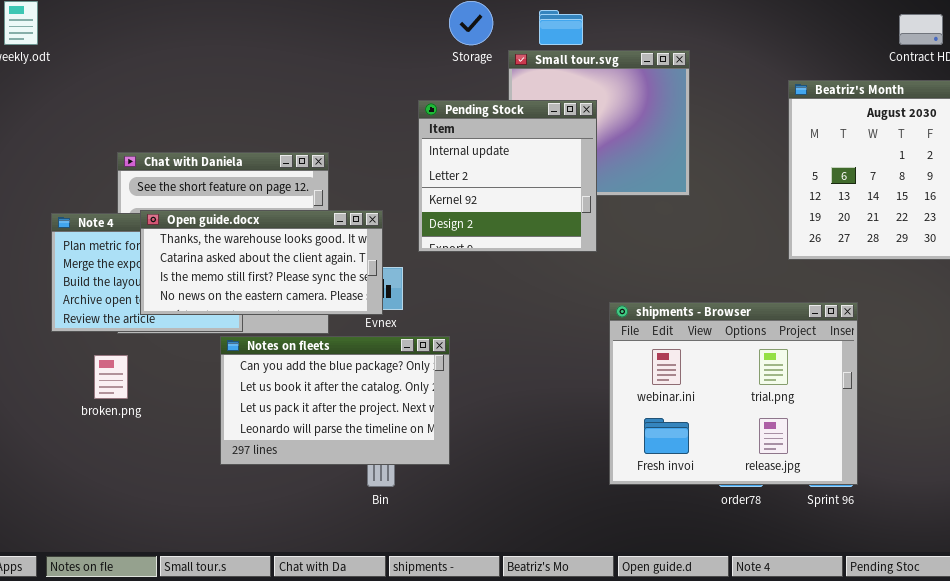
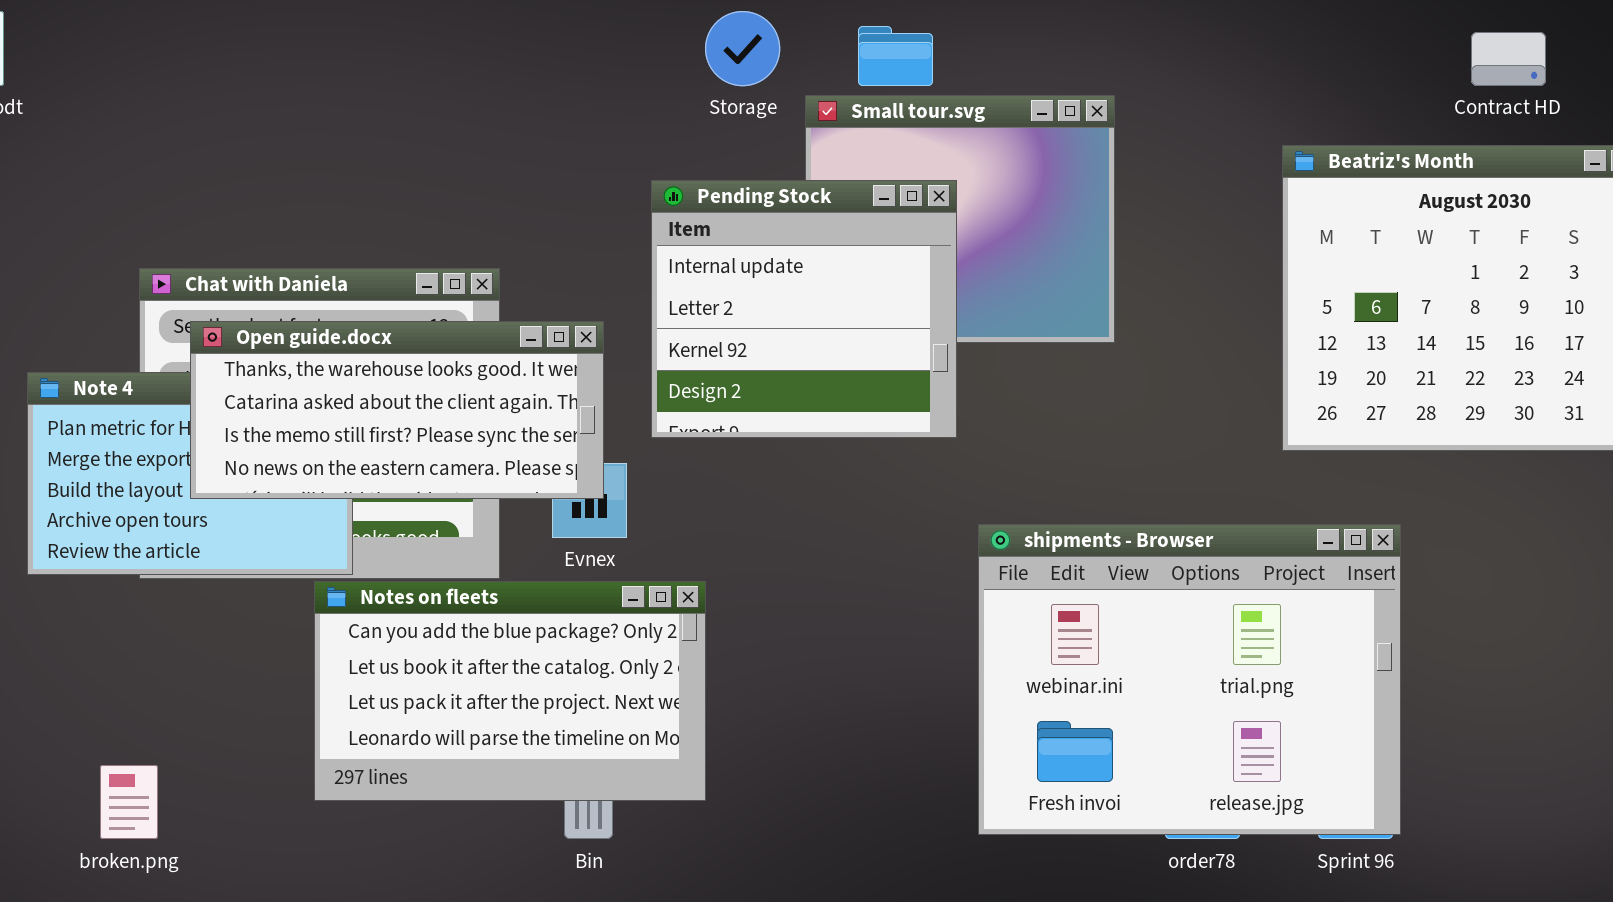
Open guide.docx: [140,210,383,315] -> [190,321,604,499], moved
broken.png: [94,355,128,399] -> [100,765,158,839], moved

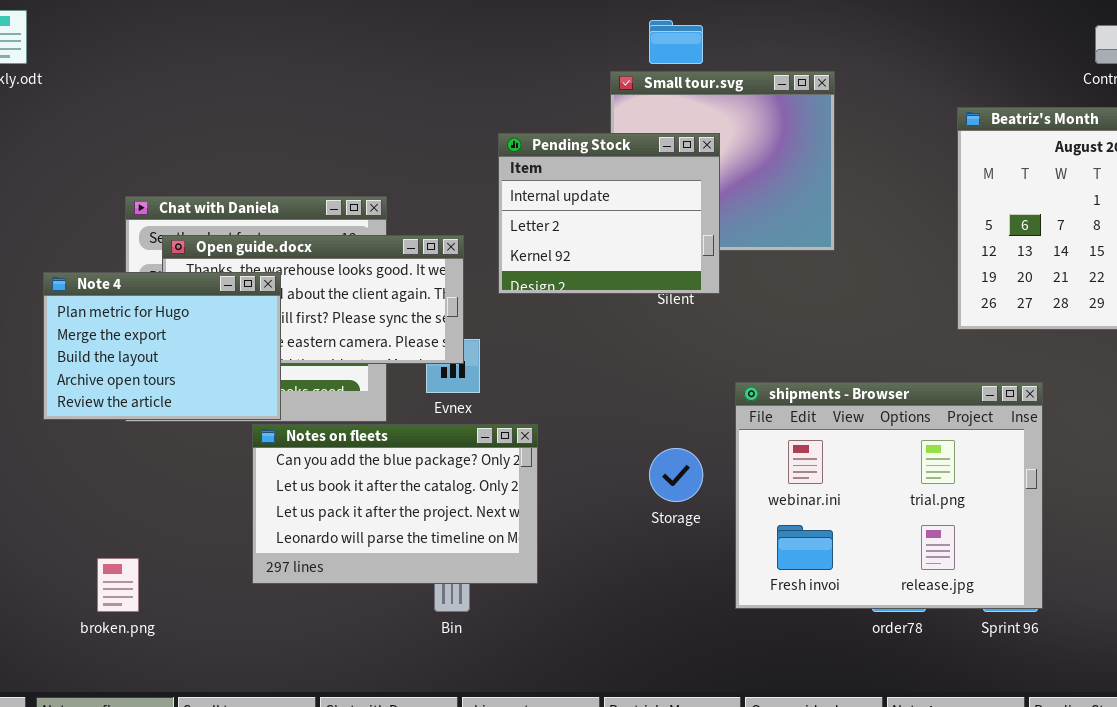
Storage: [705,11,780,86] -> [649,448,703,502], moved
Pending Stock: [651,180,957,438] -> [498,133,720,294], resized
Note 4: [27,372,353,575] -> [43,272,281,420], raised

